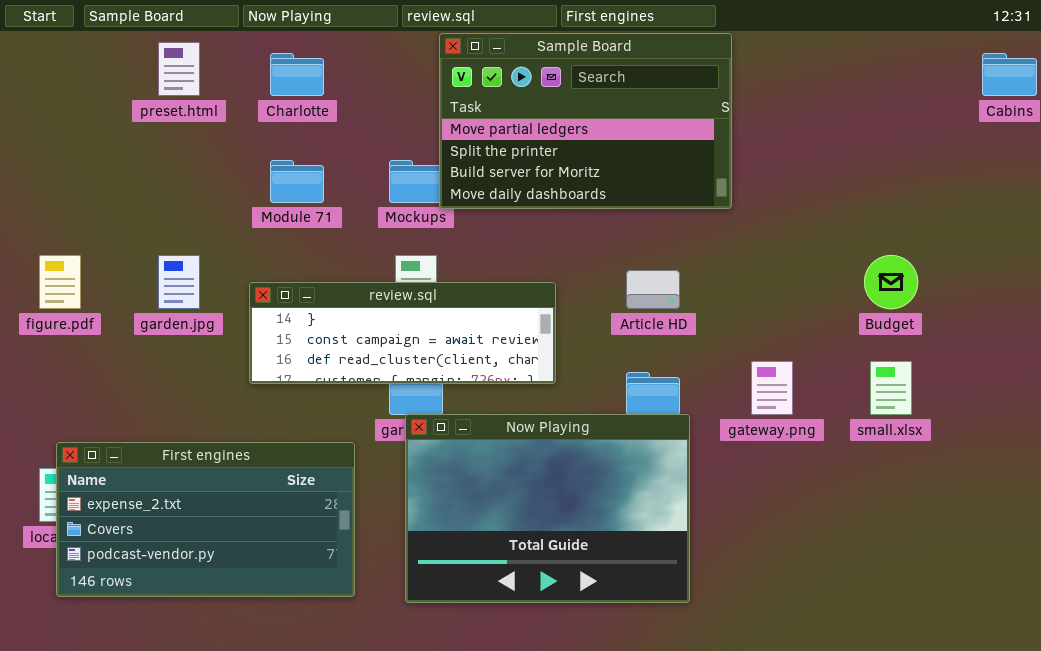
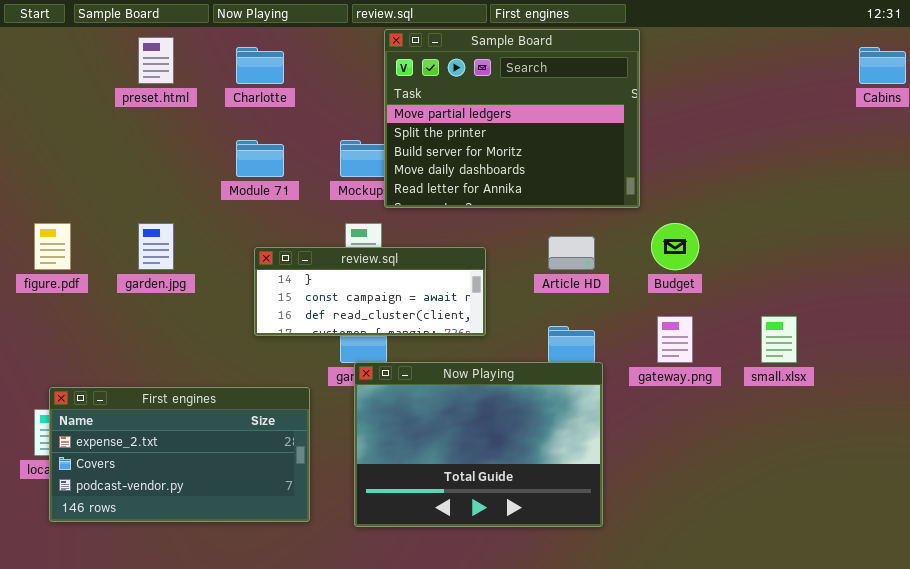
Sample Board: [439,33,732,209] -> [384,29,640,208], resized
Budget: [864,255,918,309] -> [651,223,699,270], moved
review.sql: [249,282,556,384] -> [254,247,486,336], resized

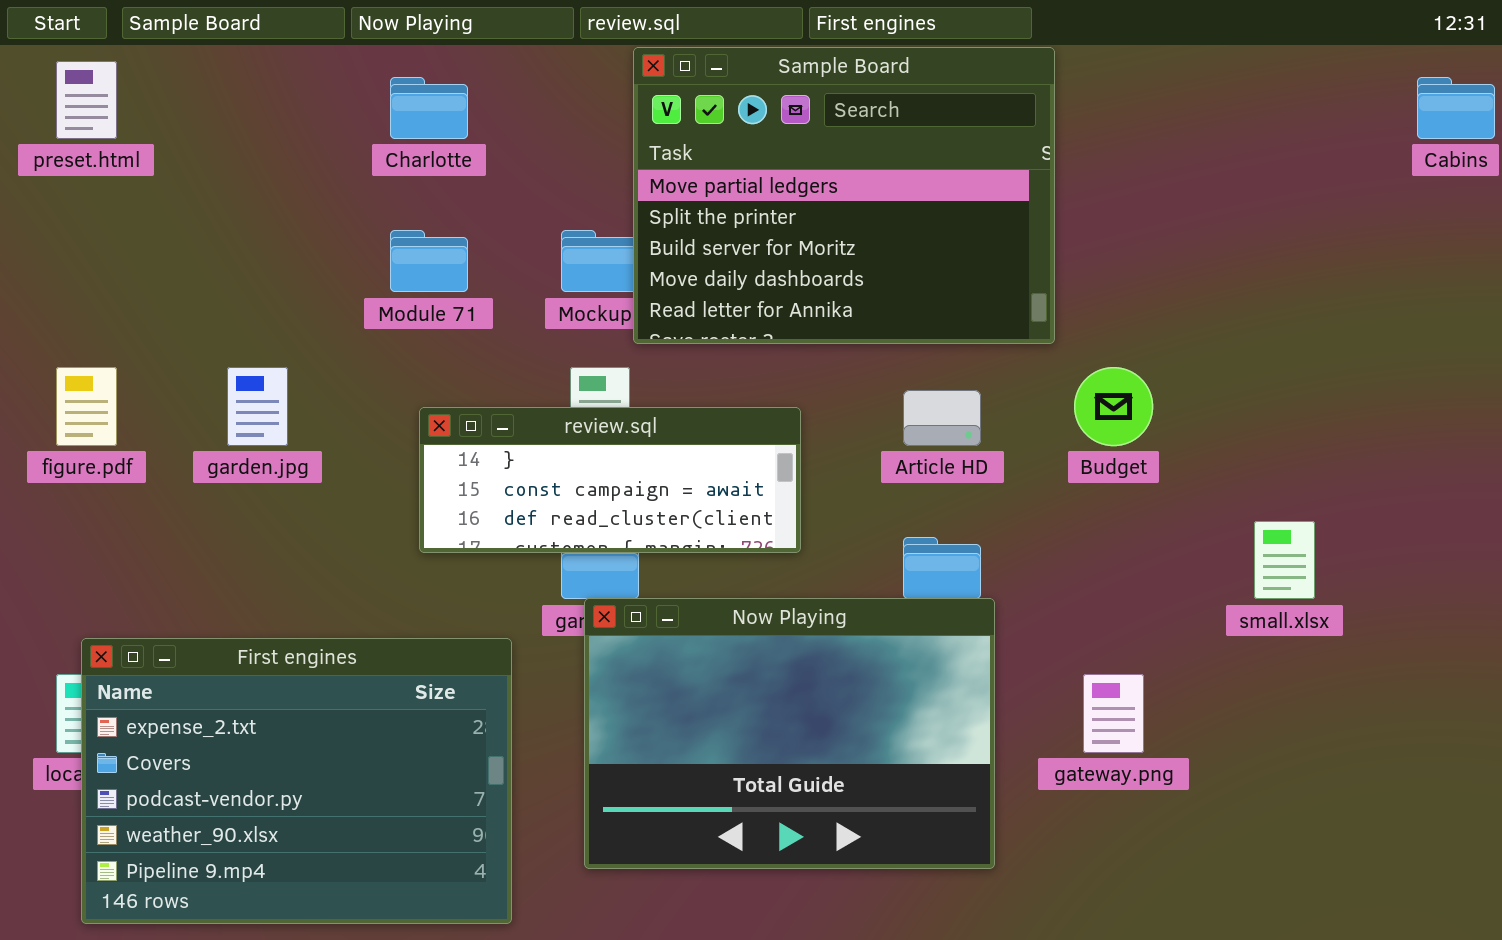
preset.html: [138,37,174,84] -> [56,61,117,139], moved
gateway.png: [657,316,693,363] -> [1083,674,1144,753], moved
First engines: [49,387,310,522] -> [81,638,512,924], resized

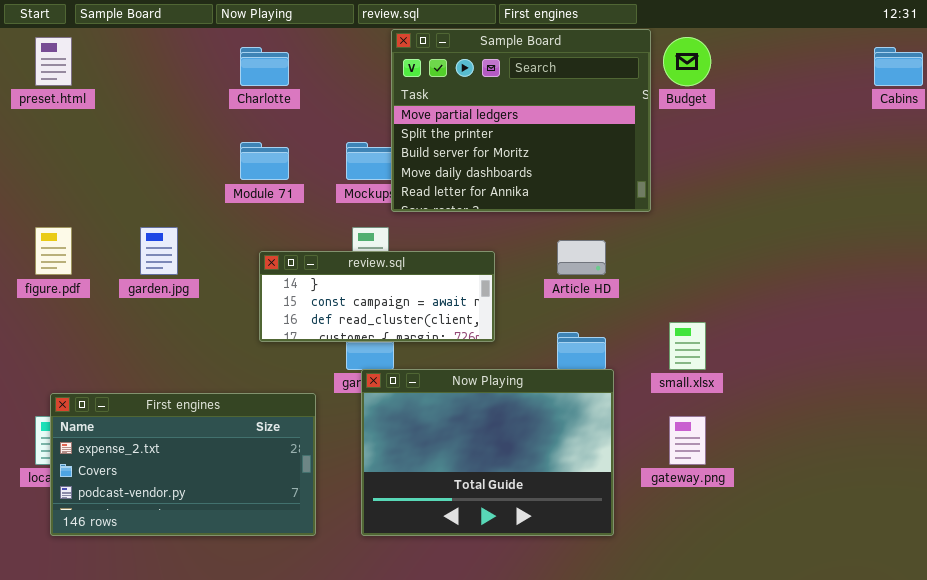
Budget: [1074,367,1153,446] -> [663,37,711,86], moved
small.xlsx: [1254,521,1315,599] -> [669,322,706,370], moved
First engines: [81,638,512,924] -> [50,393,316,536], resized

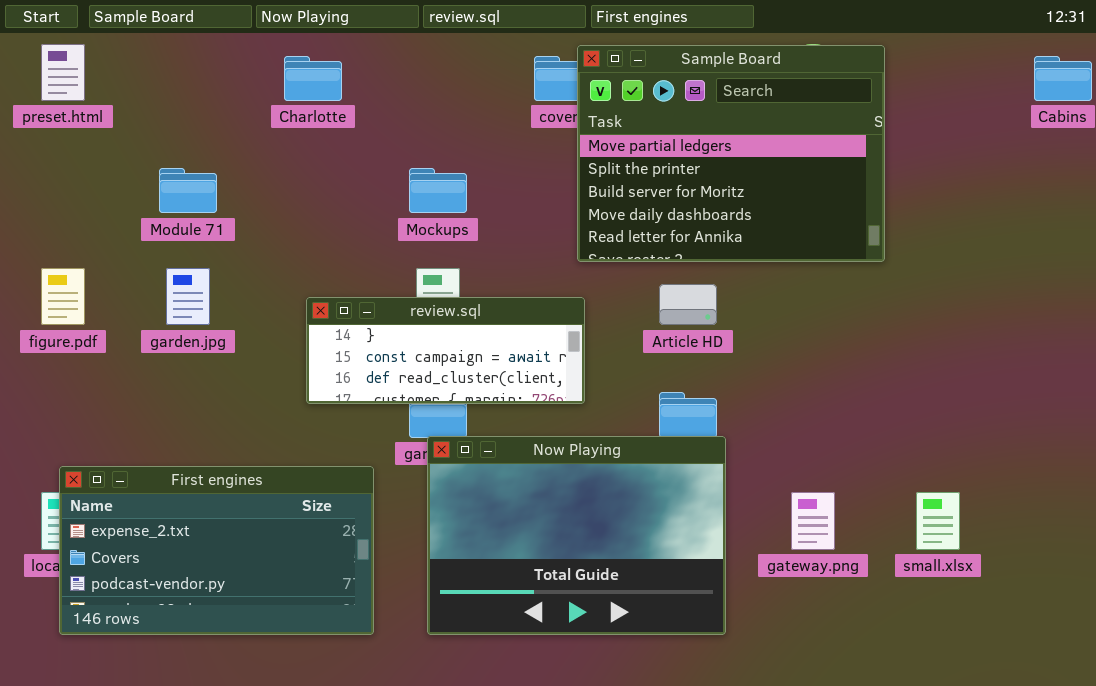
Sample Board: [391,29,651,212] -> [577,45,885,262], moved
Module 71: [240,142,289,180] -> [159,168,217,213], moved
small.xlsx: [669,322,706,370] -> [916,492,960,550], moved

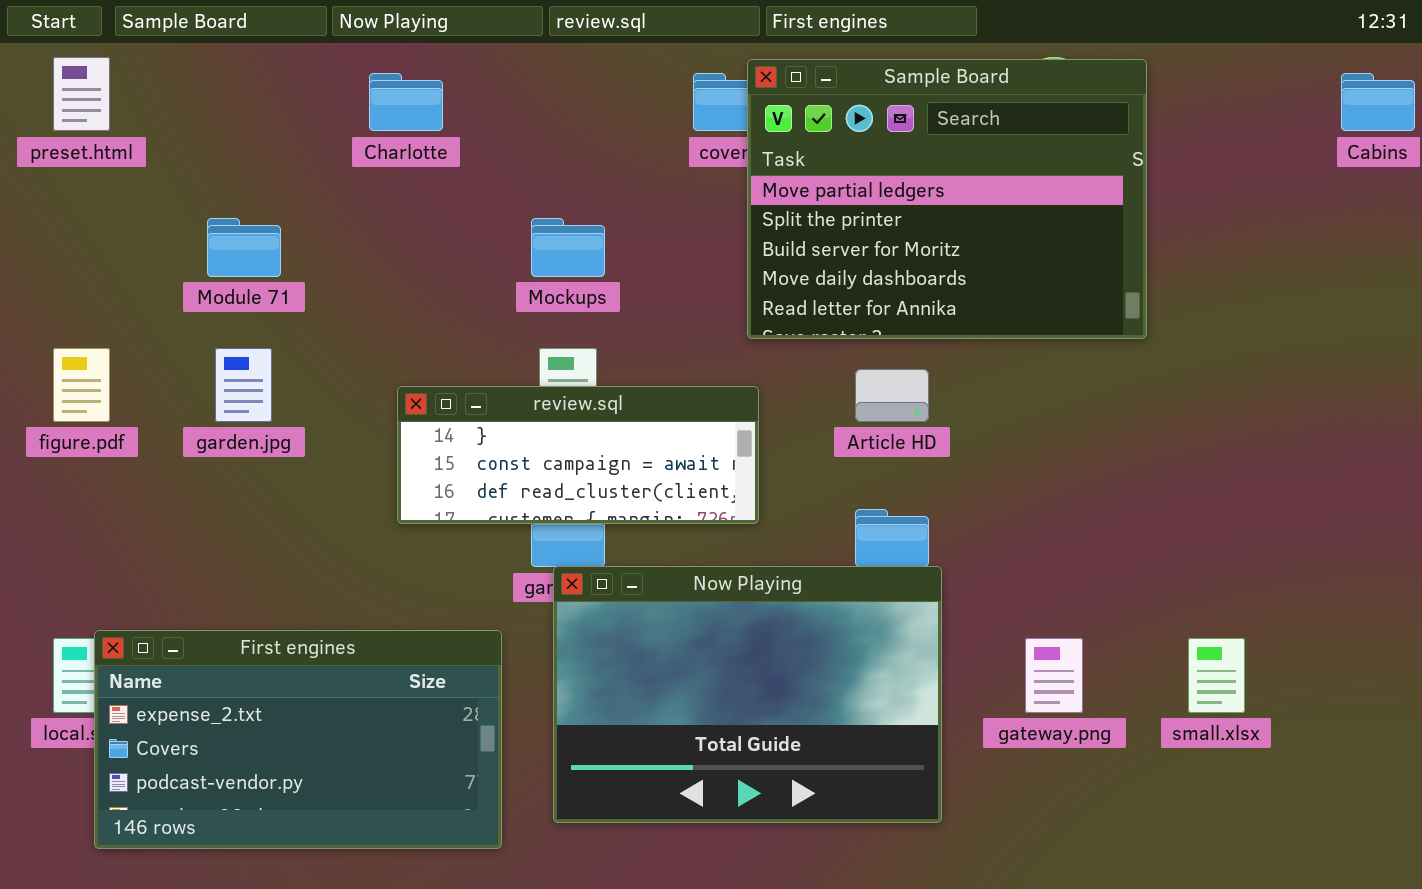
First engines: [59,466,374,635] -> [94,630,502,849], moved

